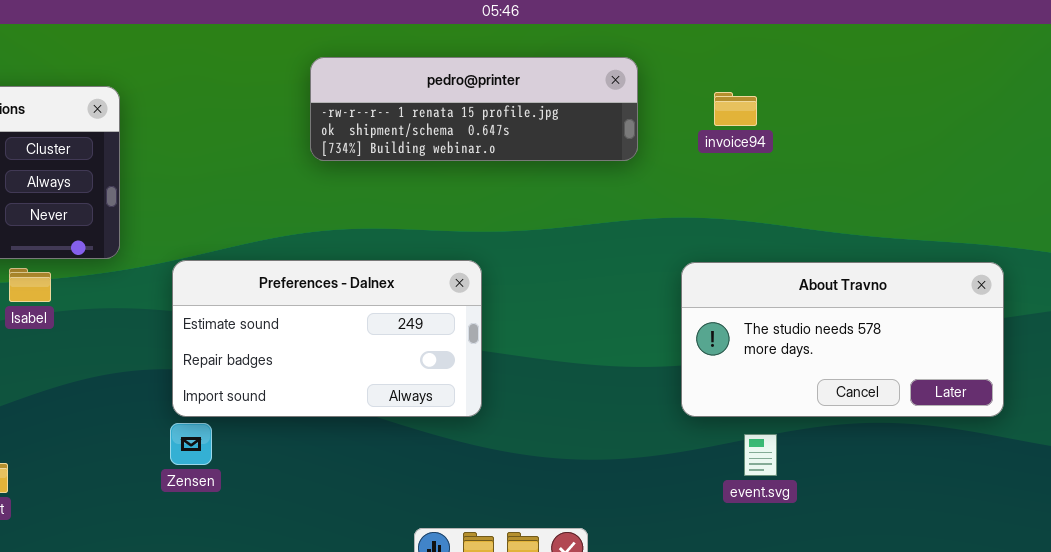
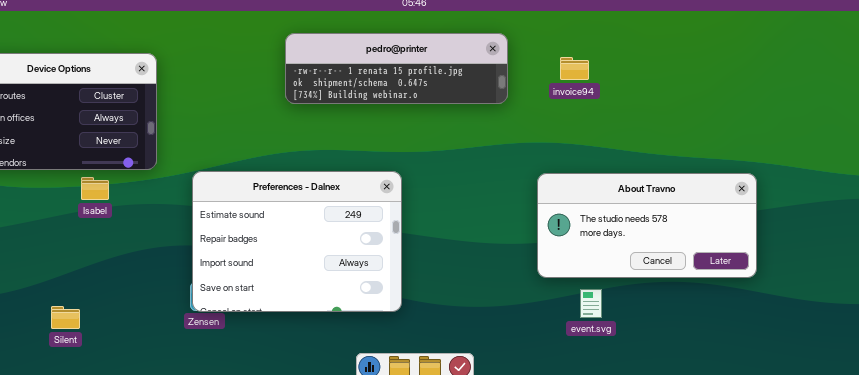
Preferences - Dalnex: [172,260,482,417] -> [192,171,402,312], resized

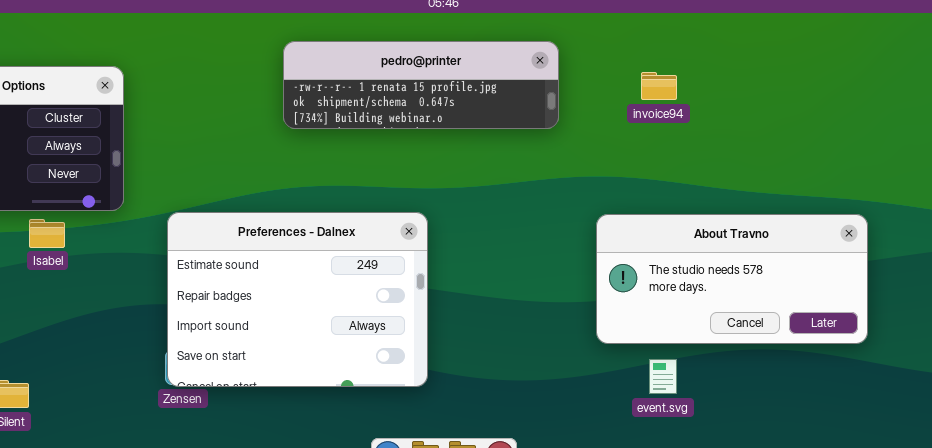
invoice94: [560,57,589,80] -> [641,72,677,100], moved

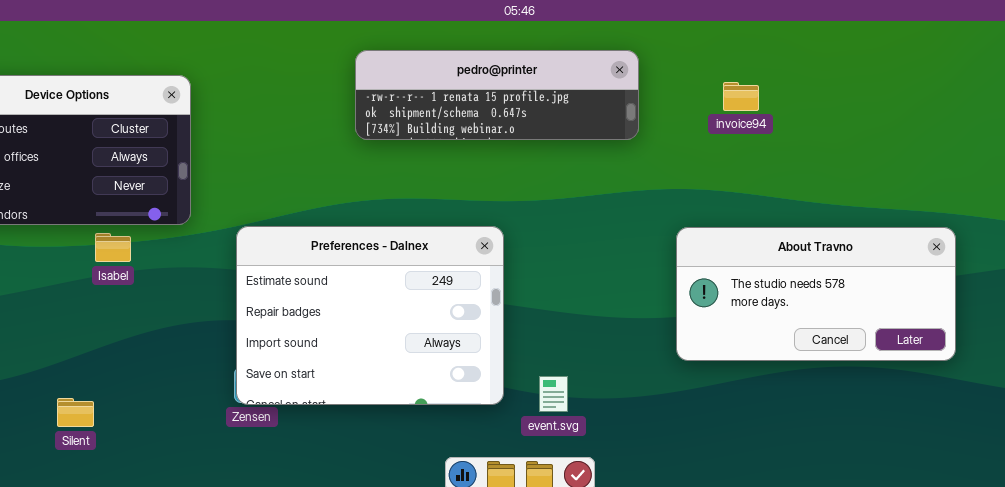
event.svg: [649,359,677,394] -> [539,376,568,412], moved

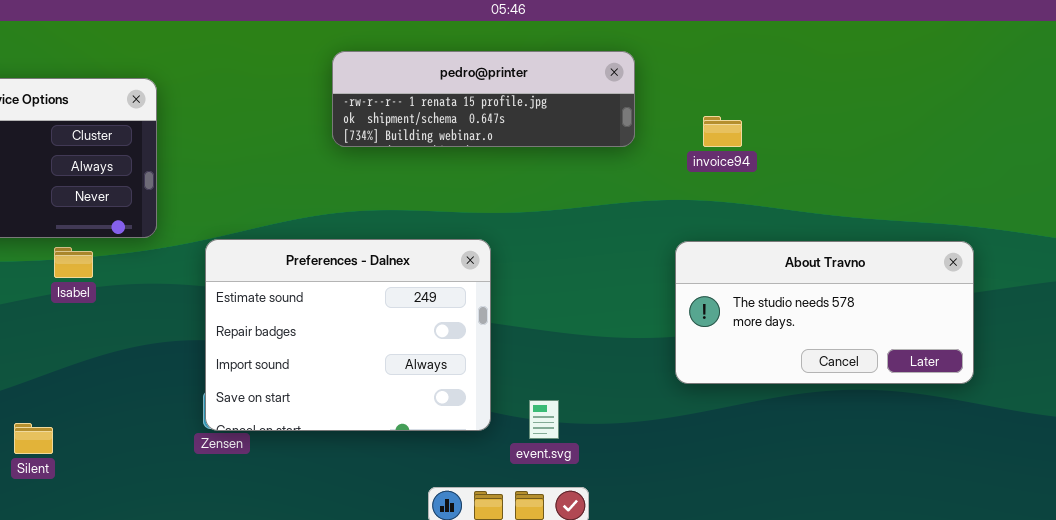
invoice94: [723,82,759,111] -> [703,116,742,147], moved

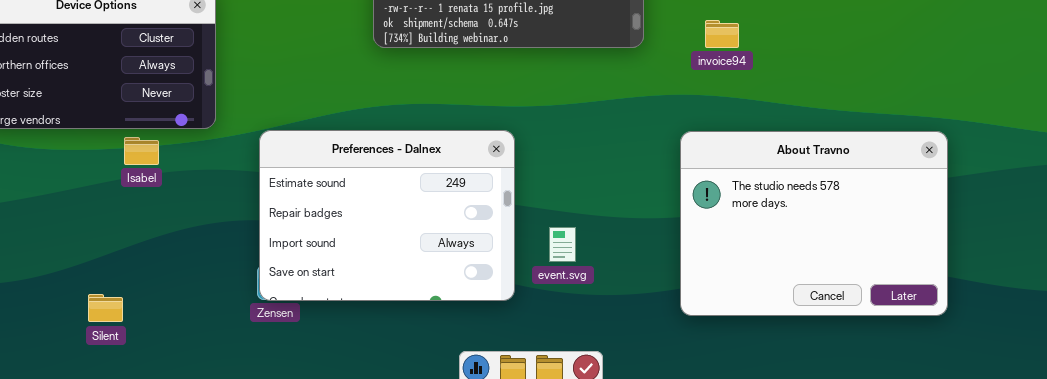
About Travno: [675,241,974,384] -> [680,131,948,316], resized
event.svg: [529,400,559,439] -> [549,227,576,262], moved

